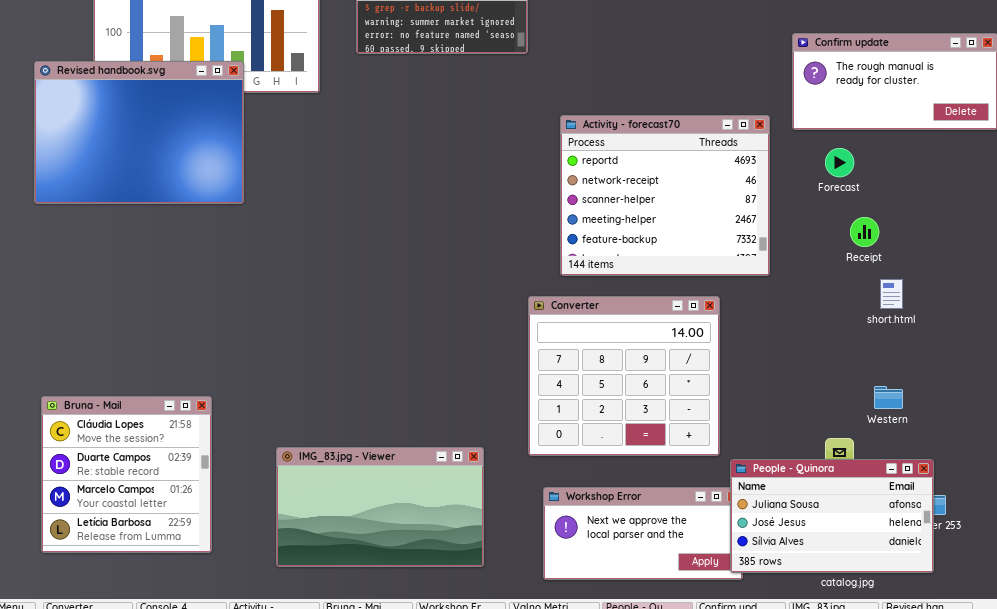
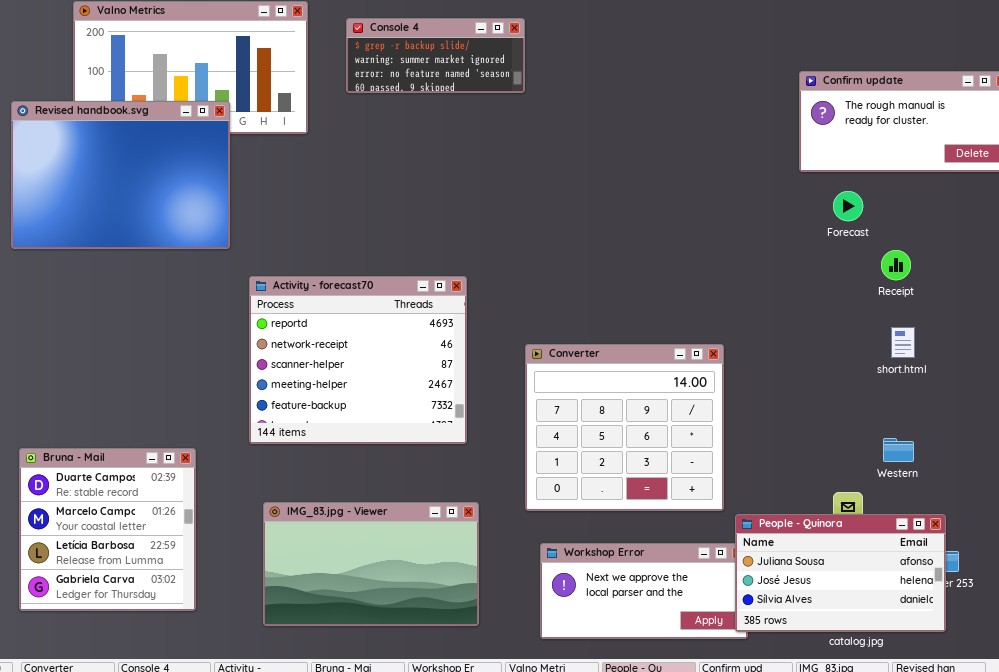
Activity - forecast70: [560,115,770,276] -> [249,276,467,444], moved
Receipt: [850,217,879,247] -> [881,250,911,280], moved
Bruna - Mail: [41,396,212,553] -> [19,448,196,611], scrolled down 1 row

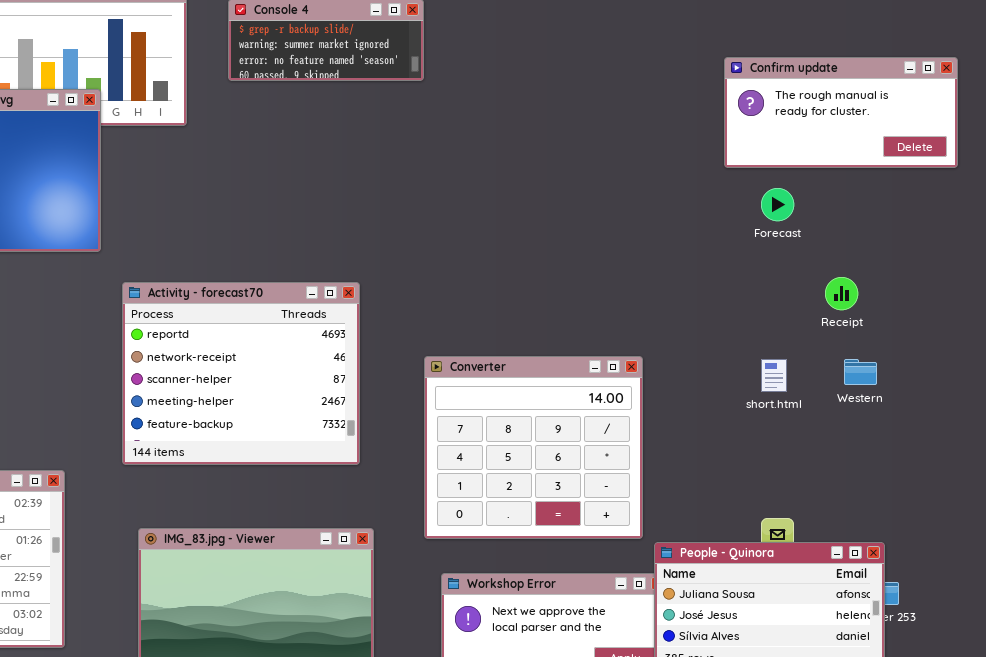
Receipt: [881,250,911,280] -> [825,277,858,310], moved
short.html: [891,327,915,358] -> [761,359,787,392], moved
Western: [883,438,914,462] -> [844,359,877,385], moved

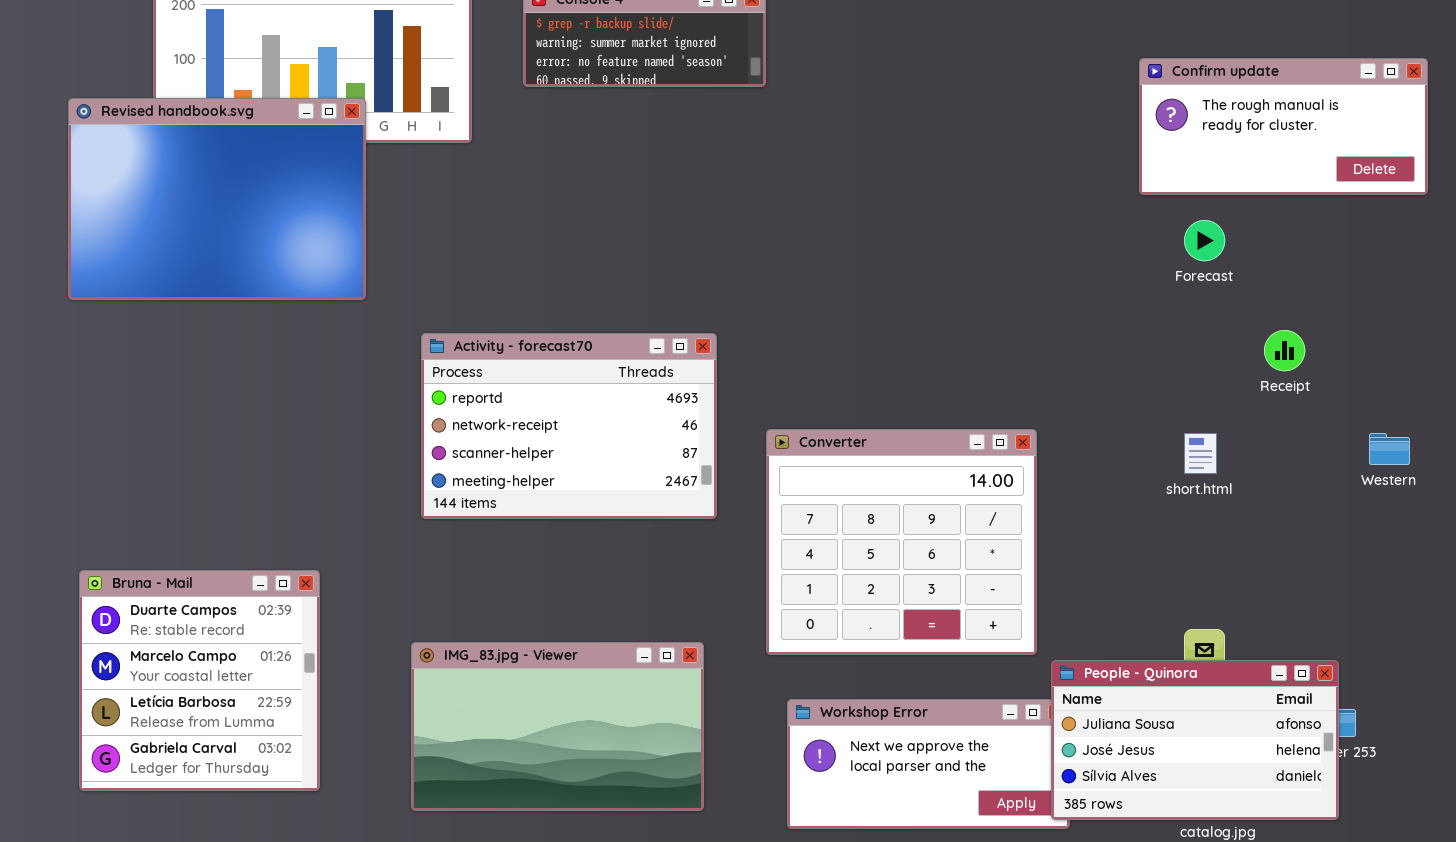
Activity - forecast70: [122,282,360,465] -> [421,333,717,519], moved, resized
Western: [844,359,877,385] -> [1369,433,1410,465], moved

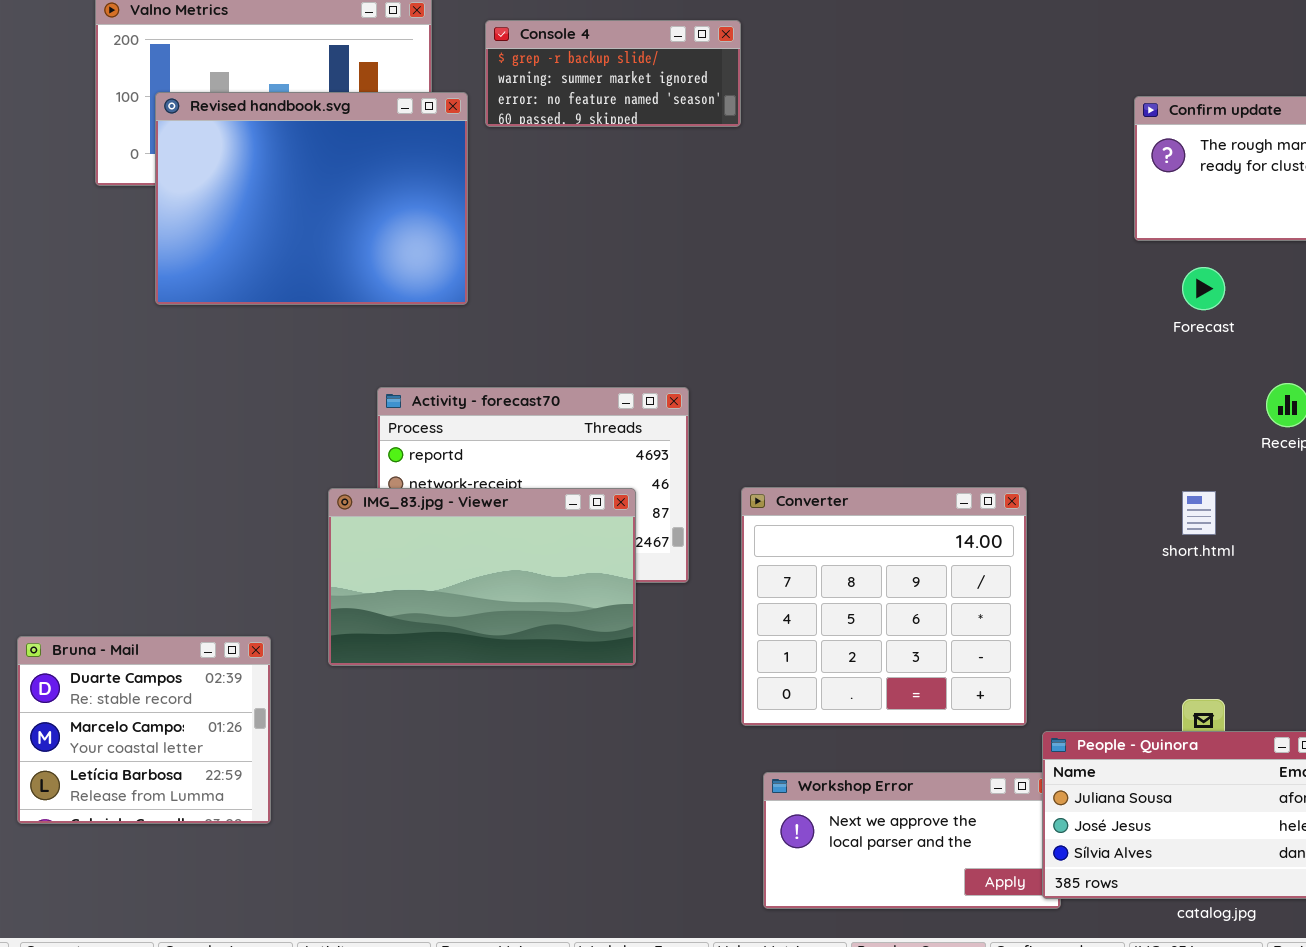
Revised handbook.svg: [68,98,366,300] -> [155,92,468,305], moved
Bruna - Mail: [79,570,320,791] -> [17,636,271,824], resized
IMG_83.jpg - Viewer: [411,642,704,811] -> [328,488,636,666], moved

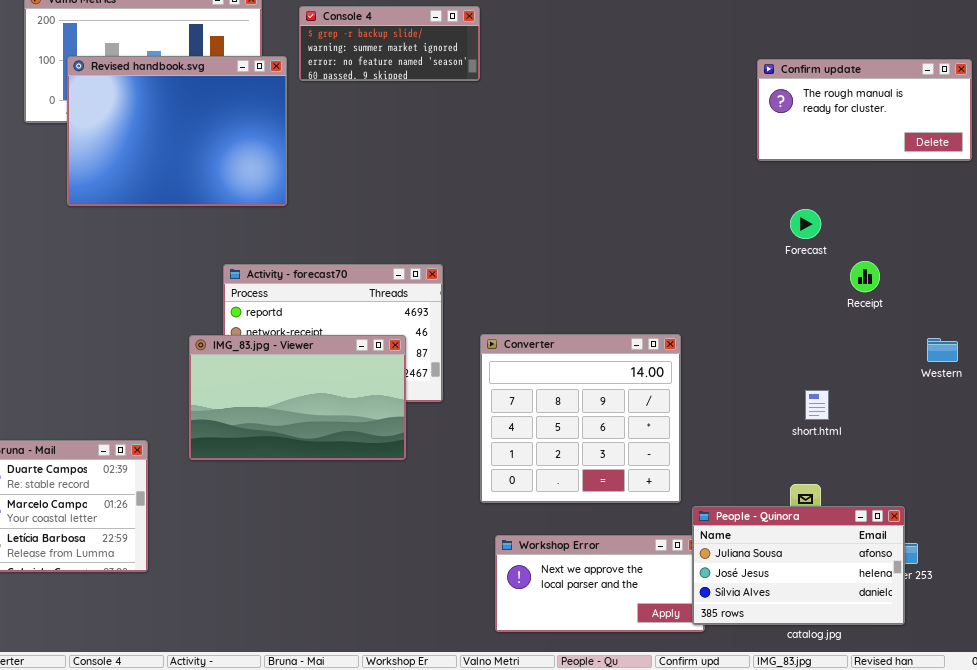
Forecast: [1182,267,1225,310] -> [790,209,821,239], moved
short.html: [1182,491,1216,535] -> [805,390,829,420], moved

